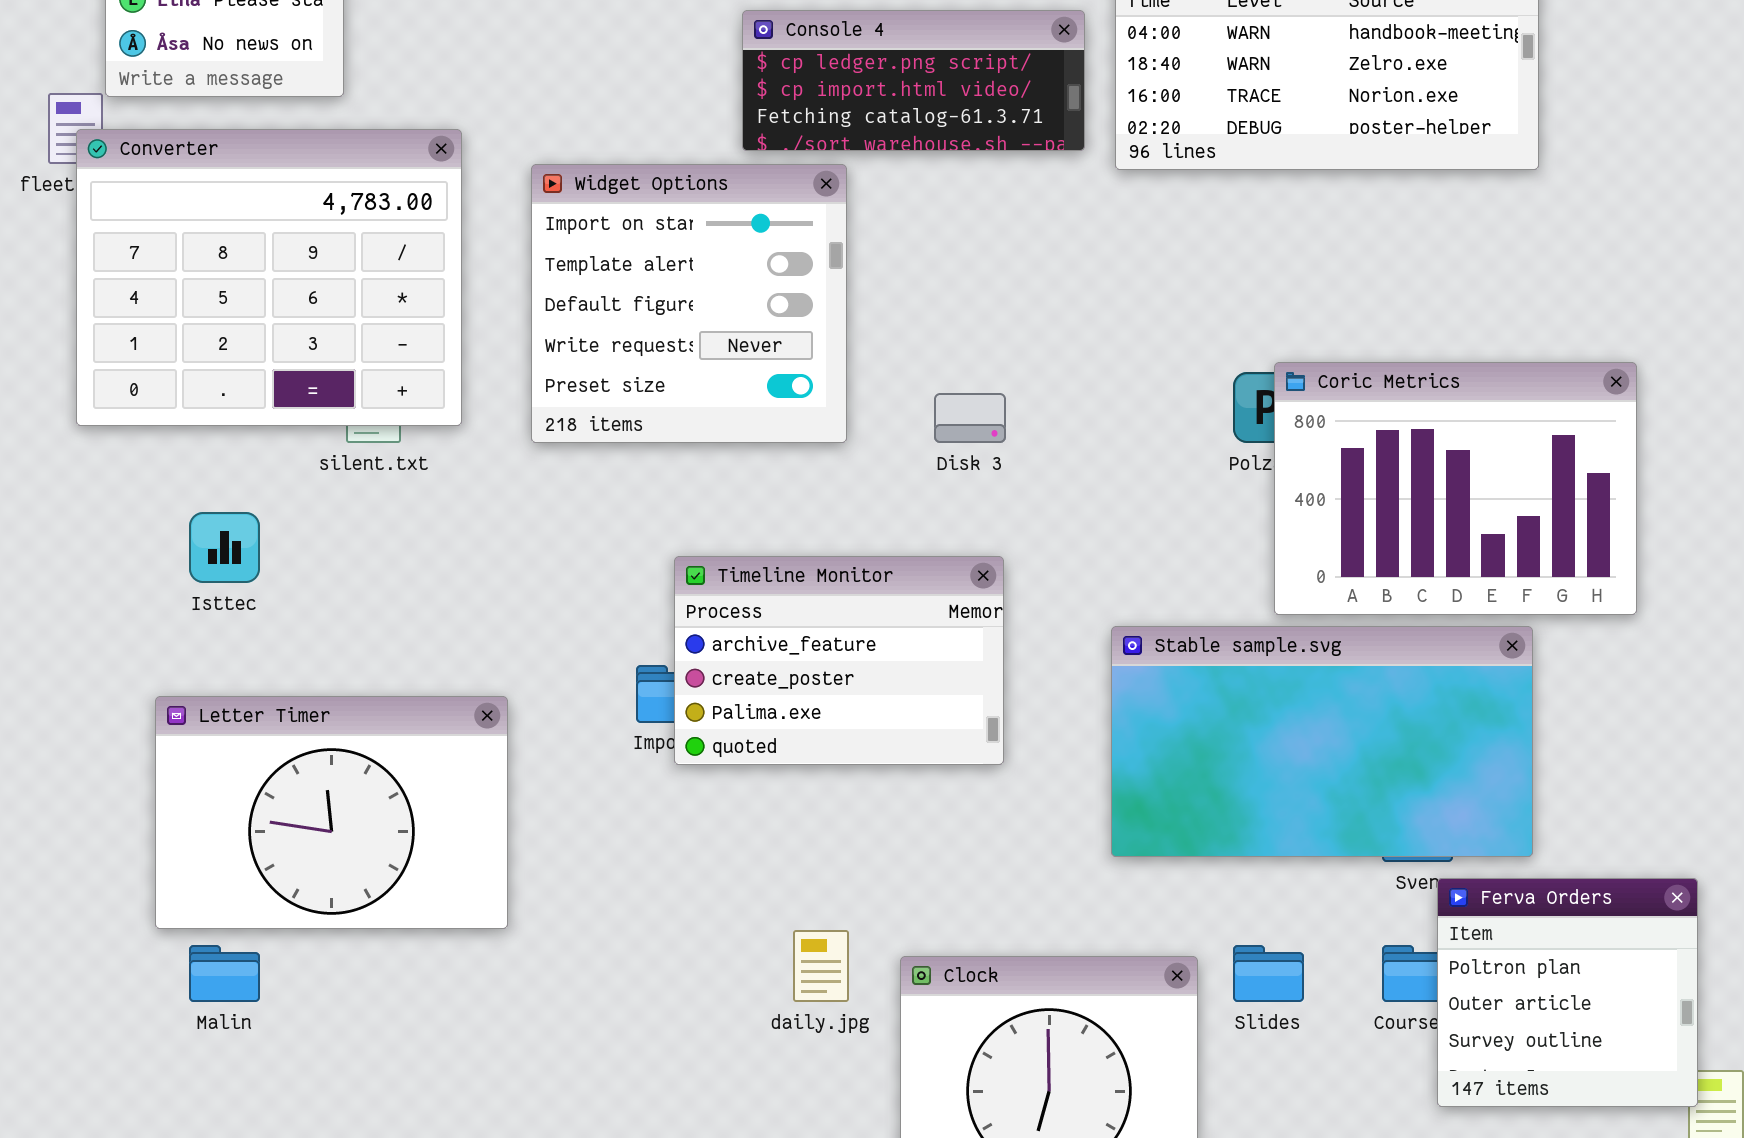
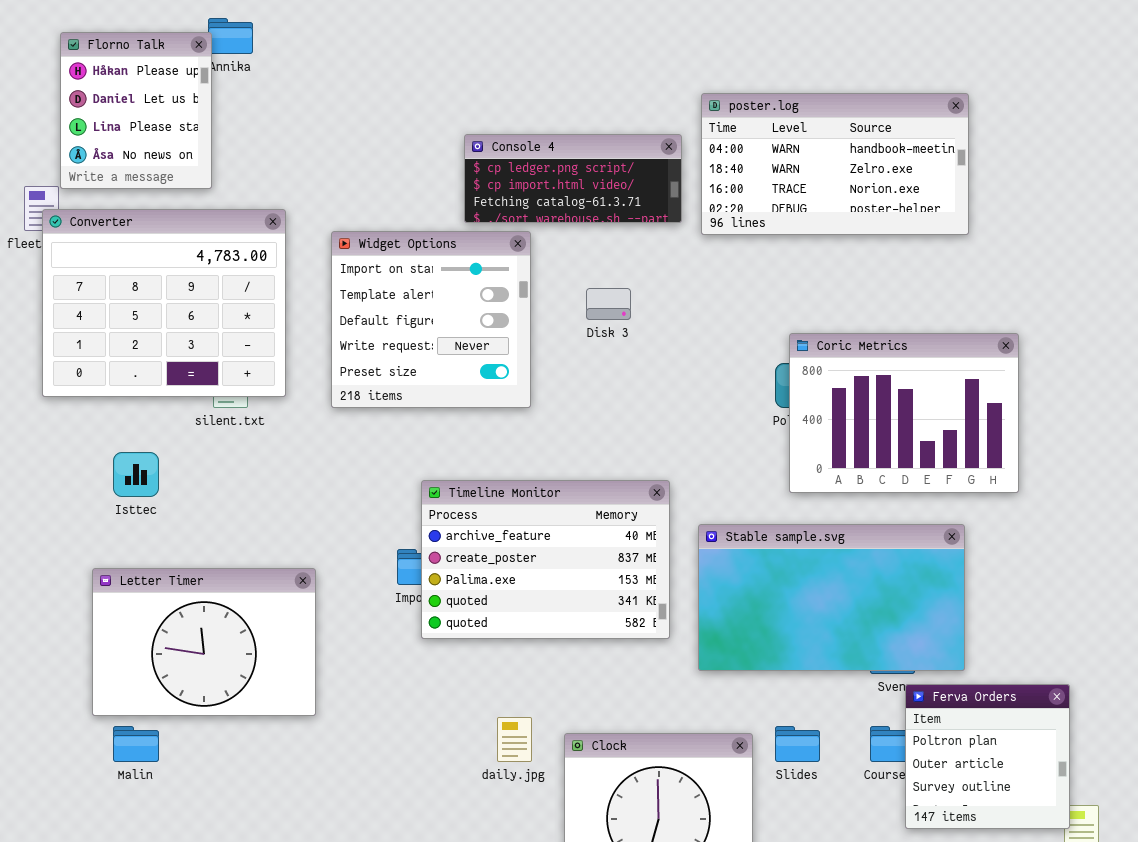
Coric Metrics: [1274,362,1637,615] -> [789,333,1019,493], moved
Disk 3: [934,393,1006,443] -> [586,288,631,320], moved
Timeline Monitor: [674,556,1004,765] -> [421,480,670,639], resized

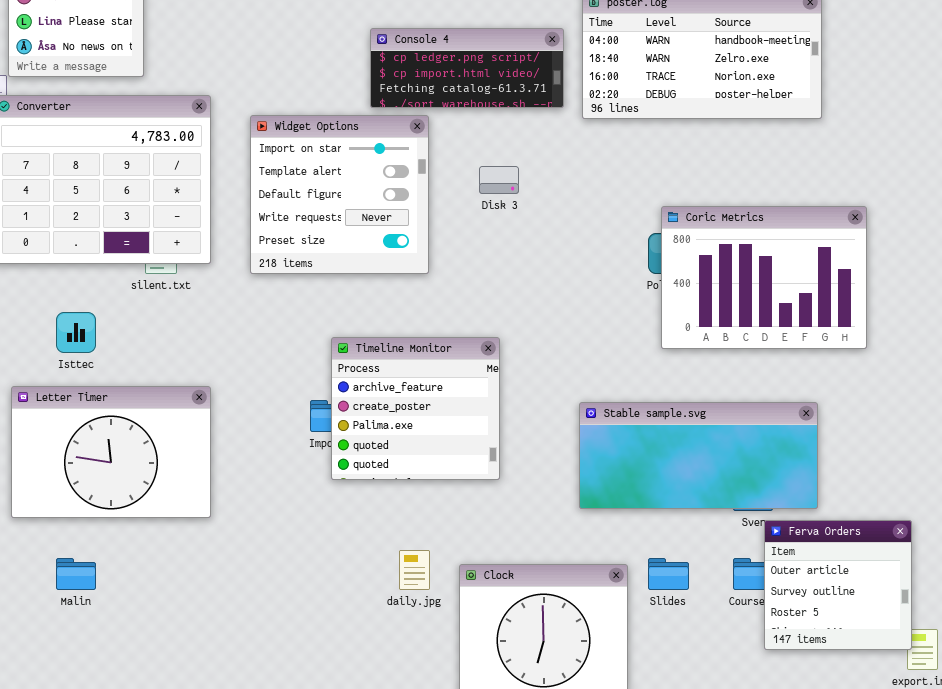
Timeline Monitor: [421,480,670,639] -> [331,337,500,480], resized
Stable sample.svg: [698,524,965,671] -> [579,402,818,509], resized
Letter Timer: [92,568,316,716] -> [11,386,211,518], moved
Ferva Orders: [905,684,1070,829] -> [764,520,912,650], scrolled down 1 row

